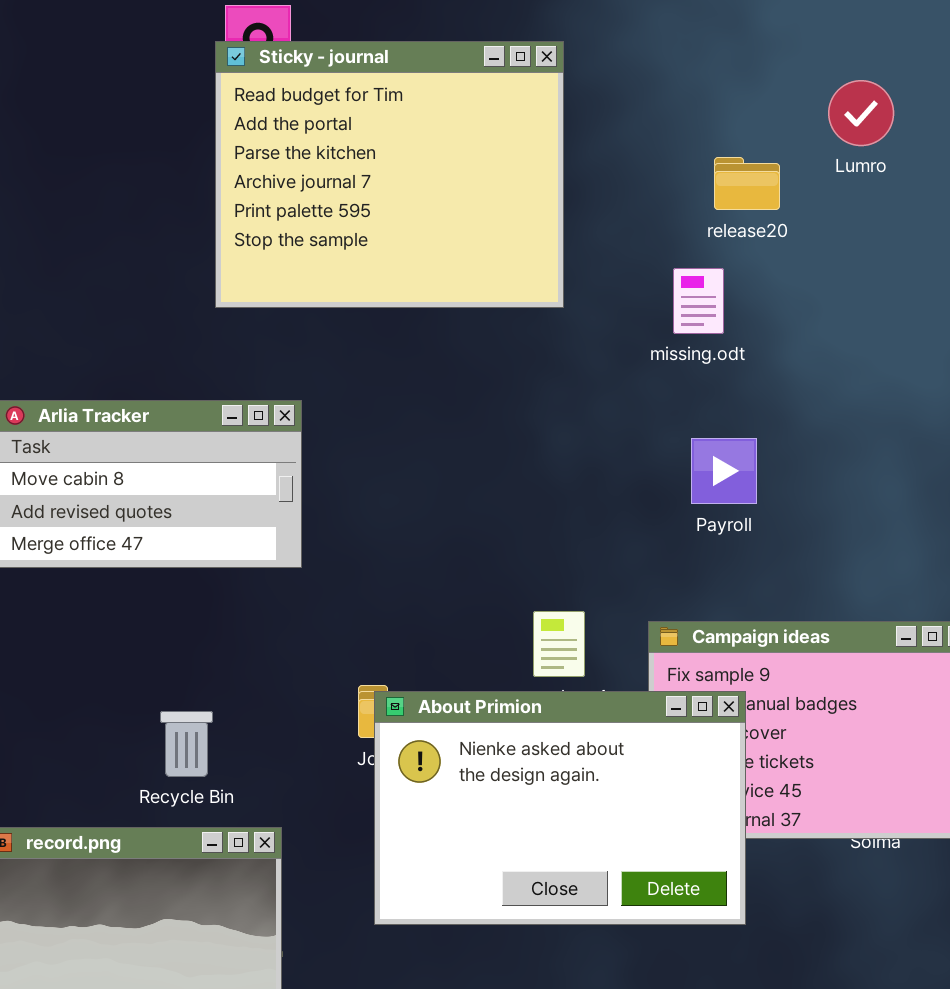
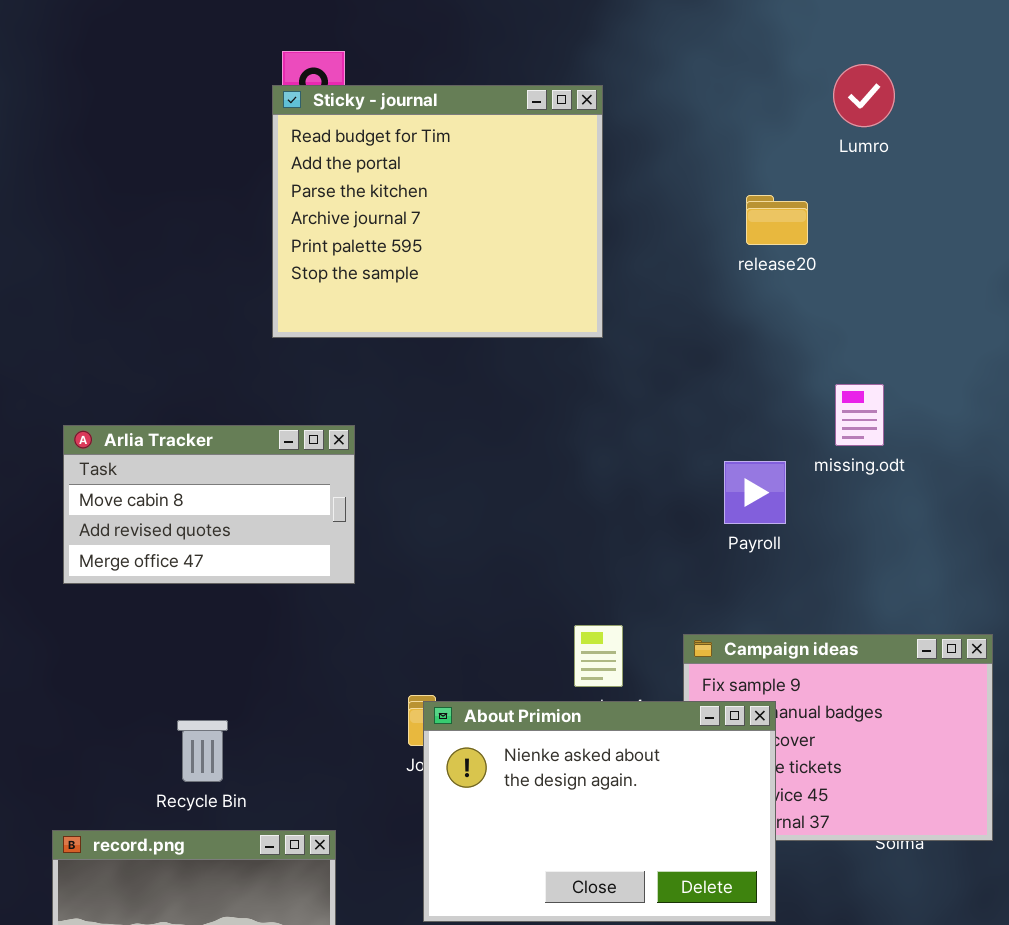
Lumro: [828,80,894,146] -> [833,64,895,127], moved
missing.odt: [673,268,724,334] -> [835,384,884,446], moved
Recycle Bin: [160,711,213,777] -> [177,720,228,782], moved

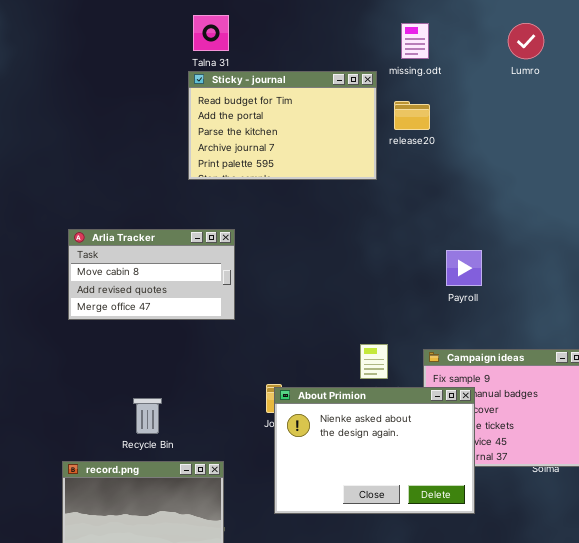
Sticky - journal: [272,85,603,338] -> [188,71,377,180], resized
release20: [746,195,808,245] -> [394,101,430,130], moved
missing.odt: [835,384,884,446] -> [401,23,429,59], moved

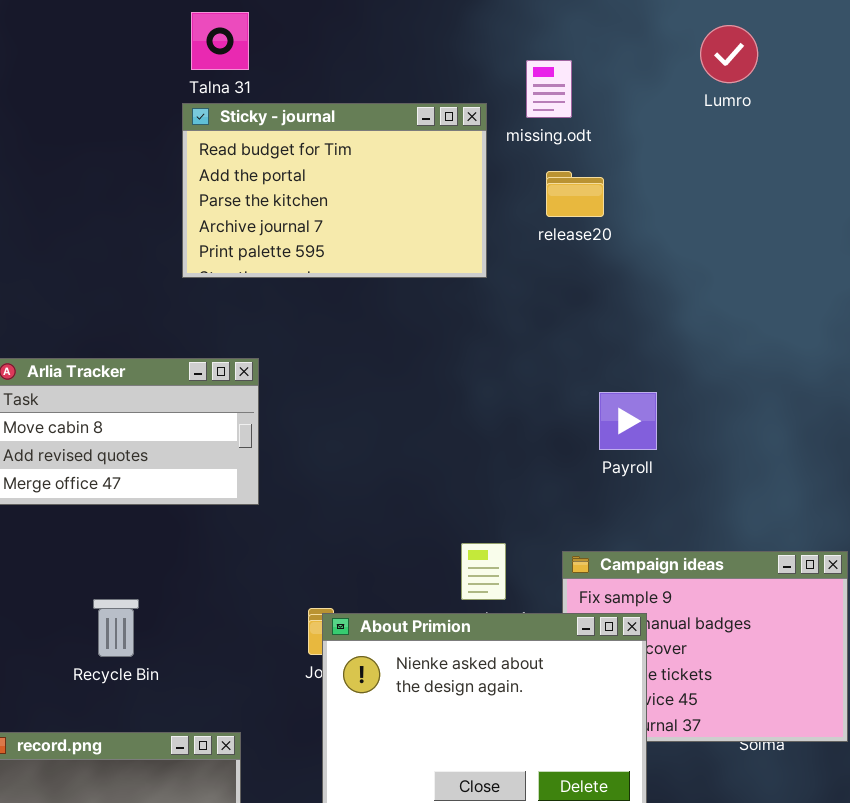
missing.odt: [401,23,429,59] -> [526,60,572,118], moved
release20: [394,101,430,130] -> [546,171,604,217], moved
Recycle Bin: [133,398,162,434] -> [93,599,139,657], moved

